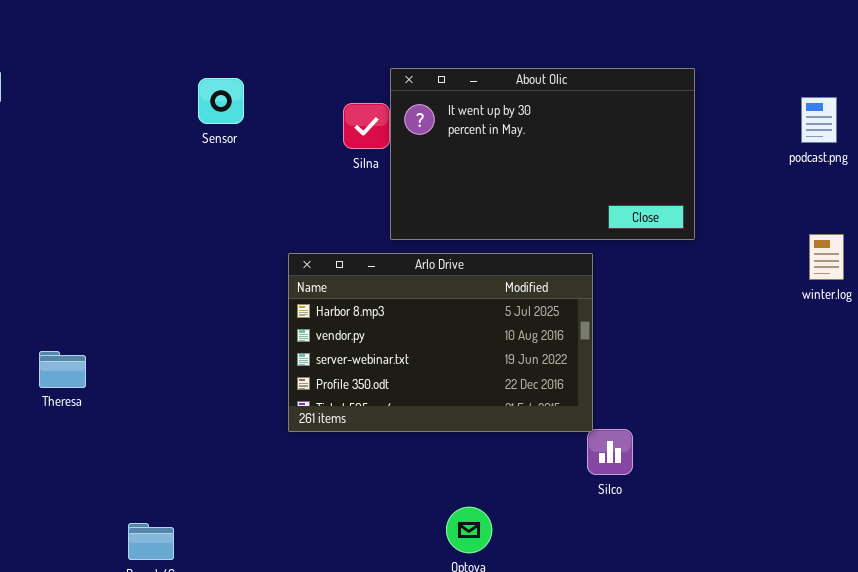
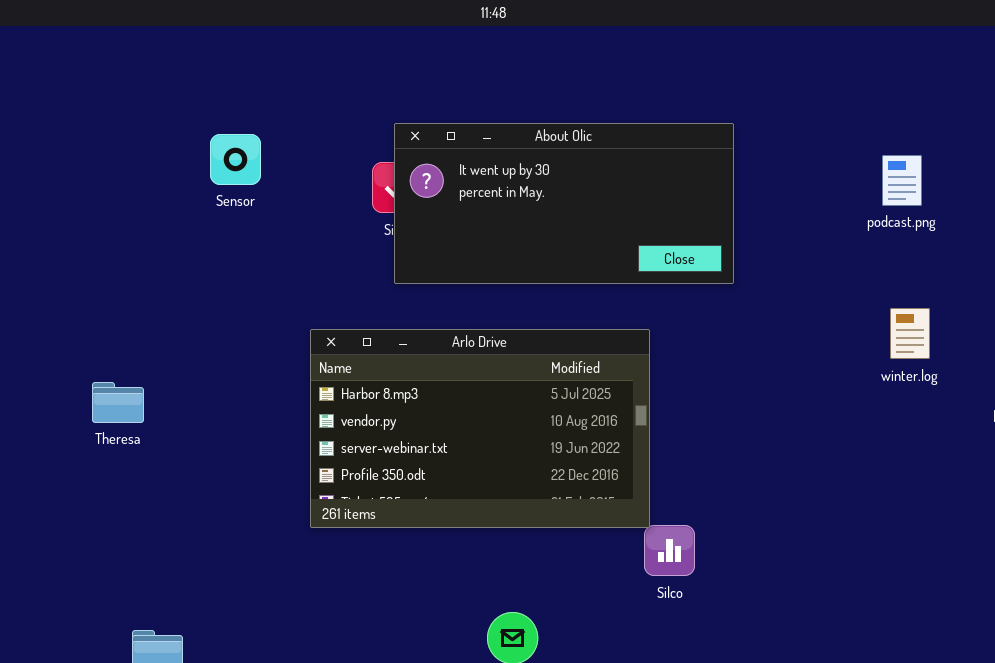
About Olic: [390,68,695,240] -> [394,123,734,284], moved, resized
Theresa: [39,351,86,388] -> [92,382,144,423], moved

